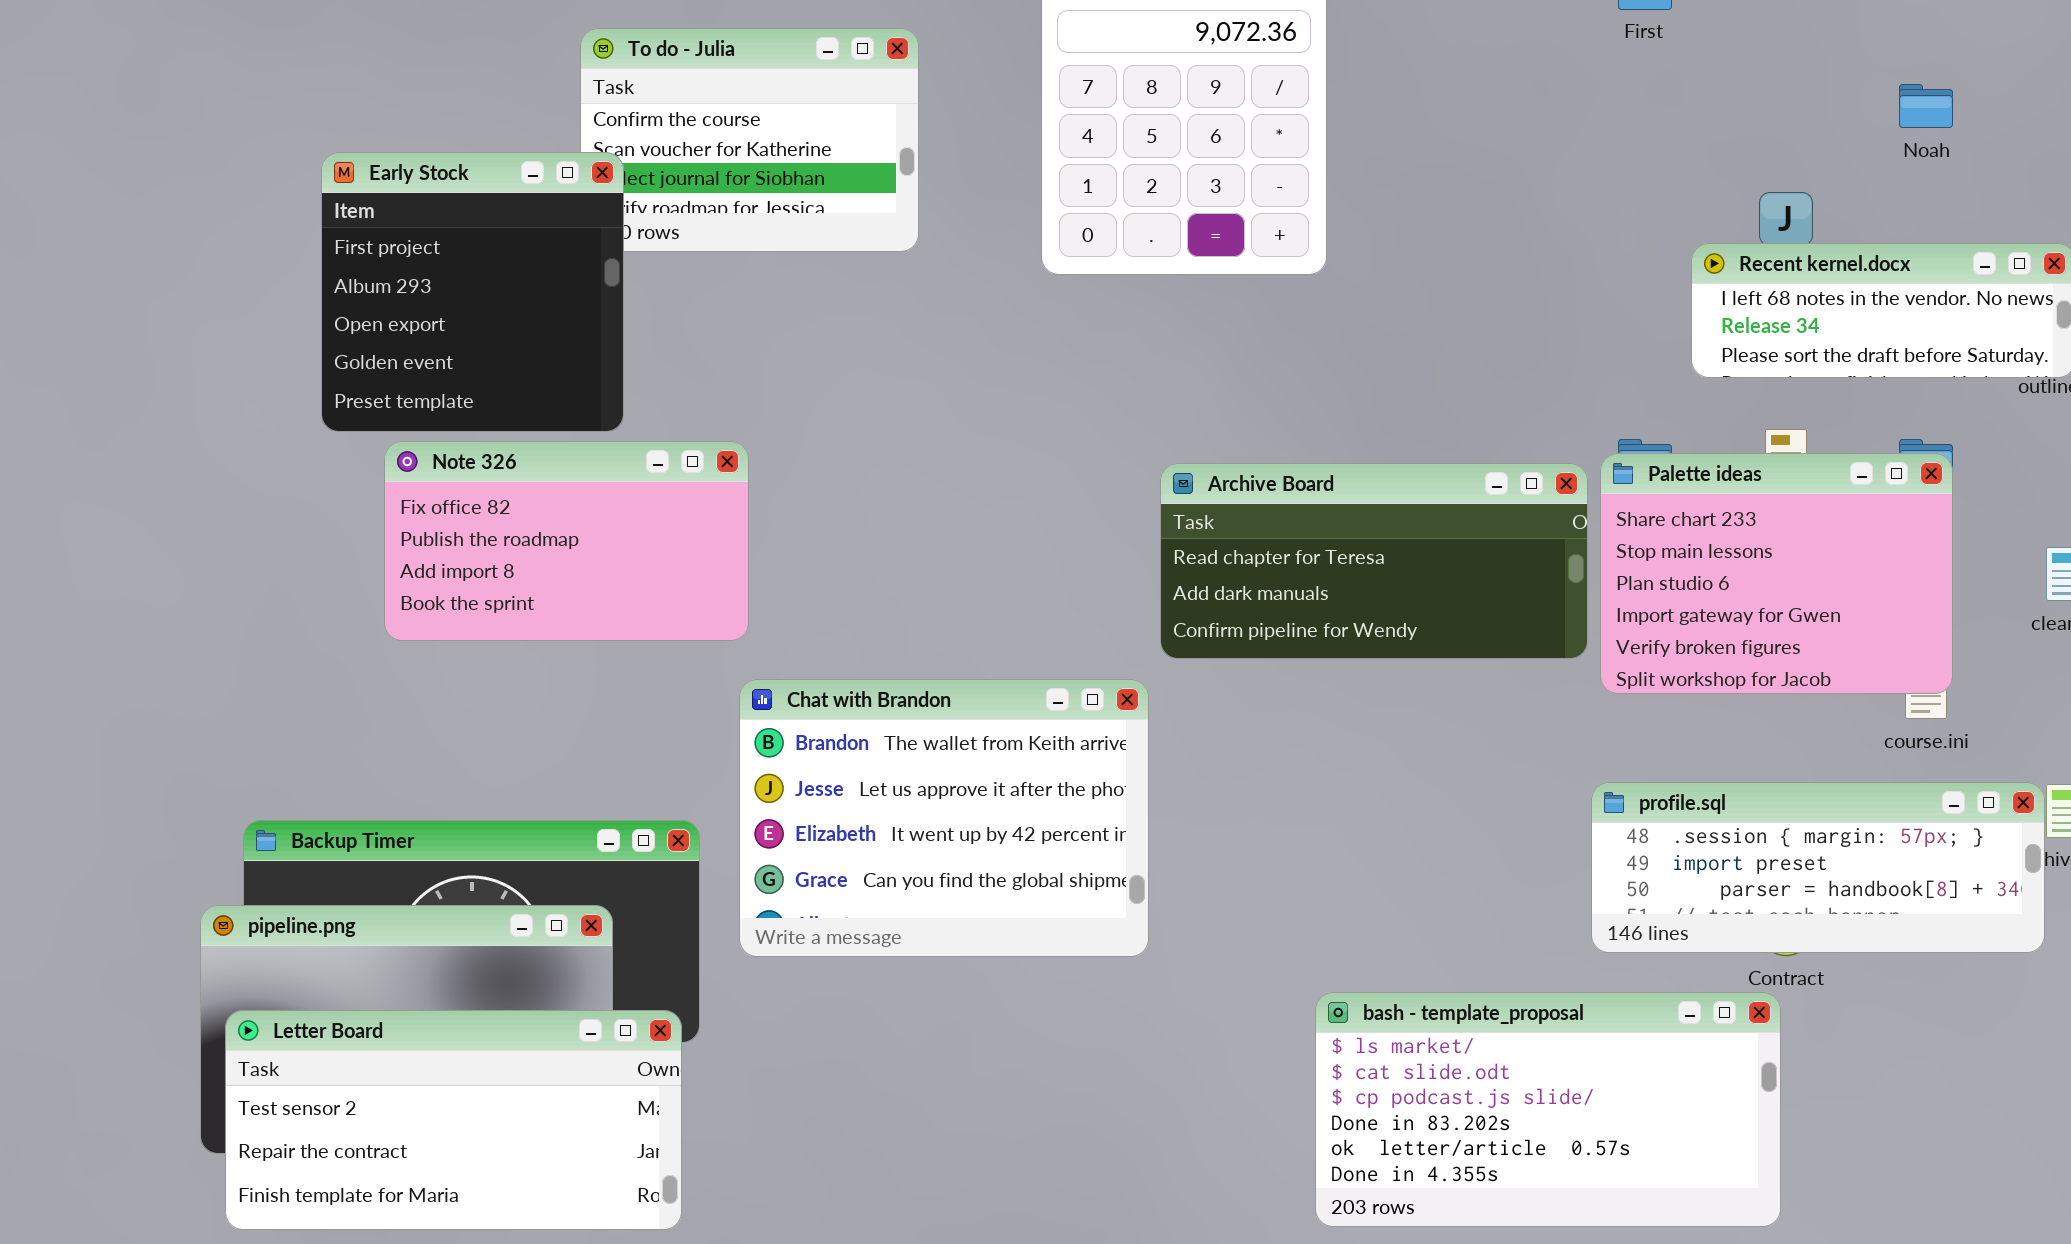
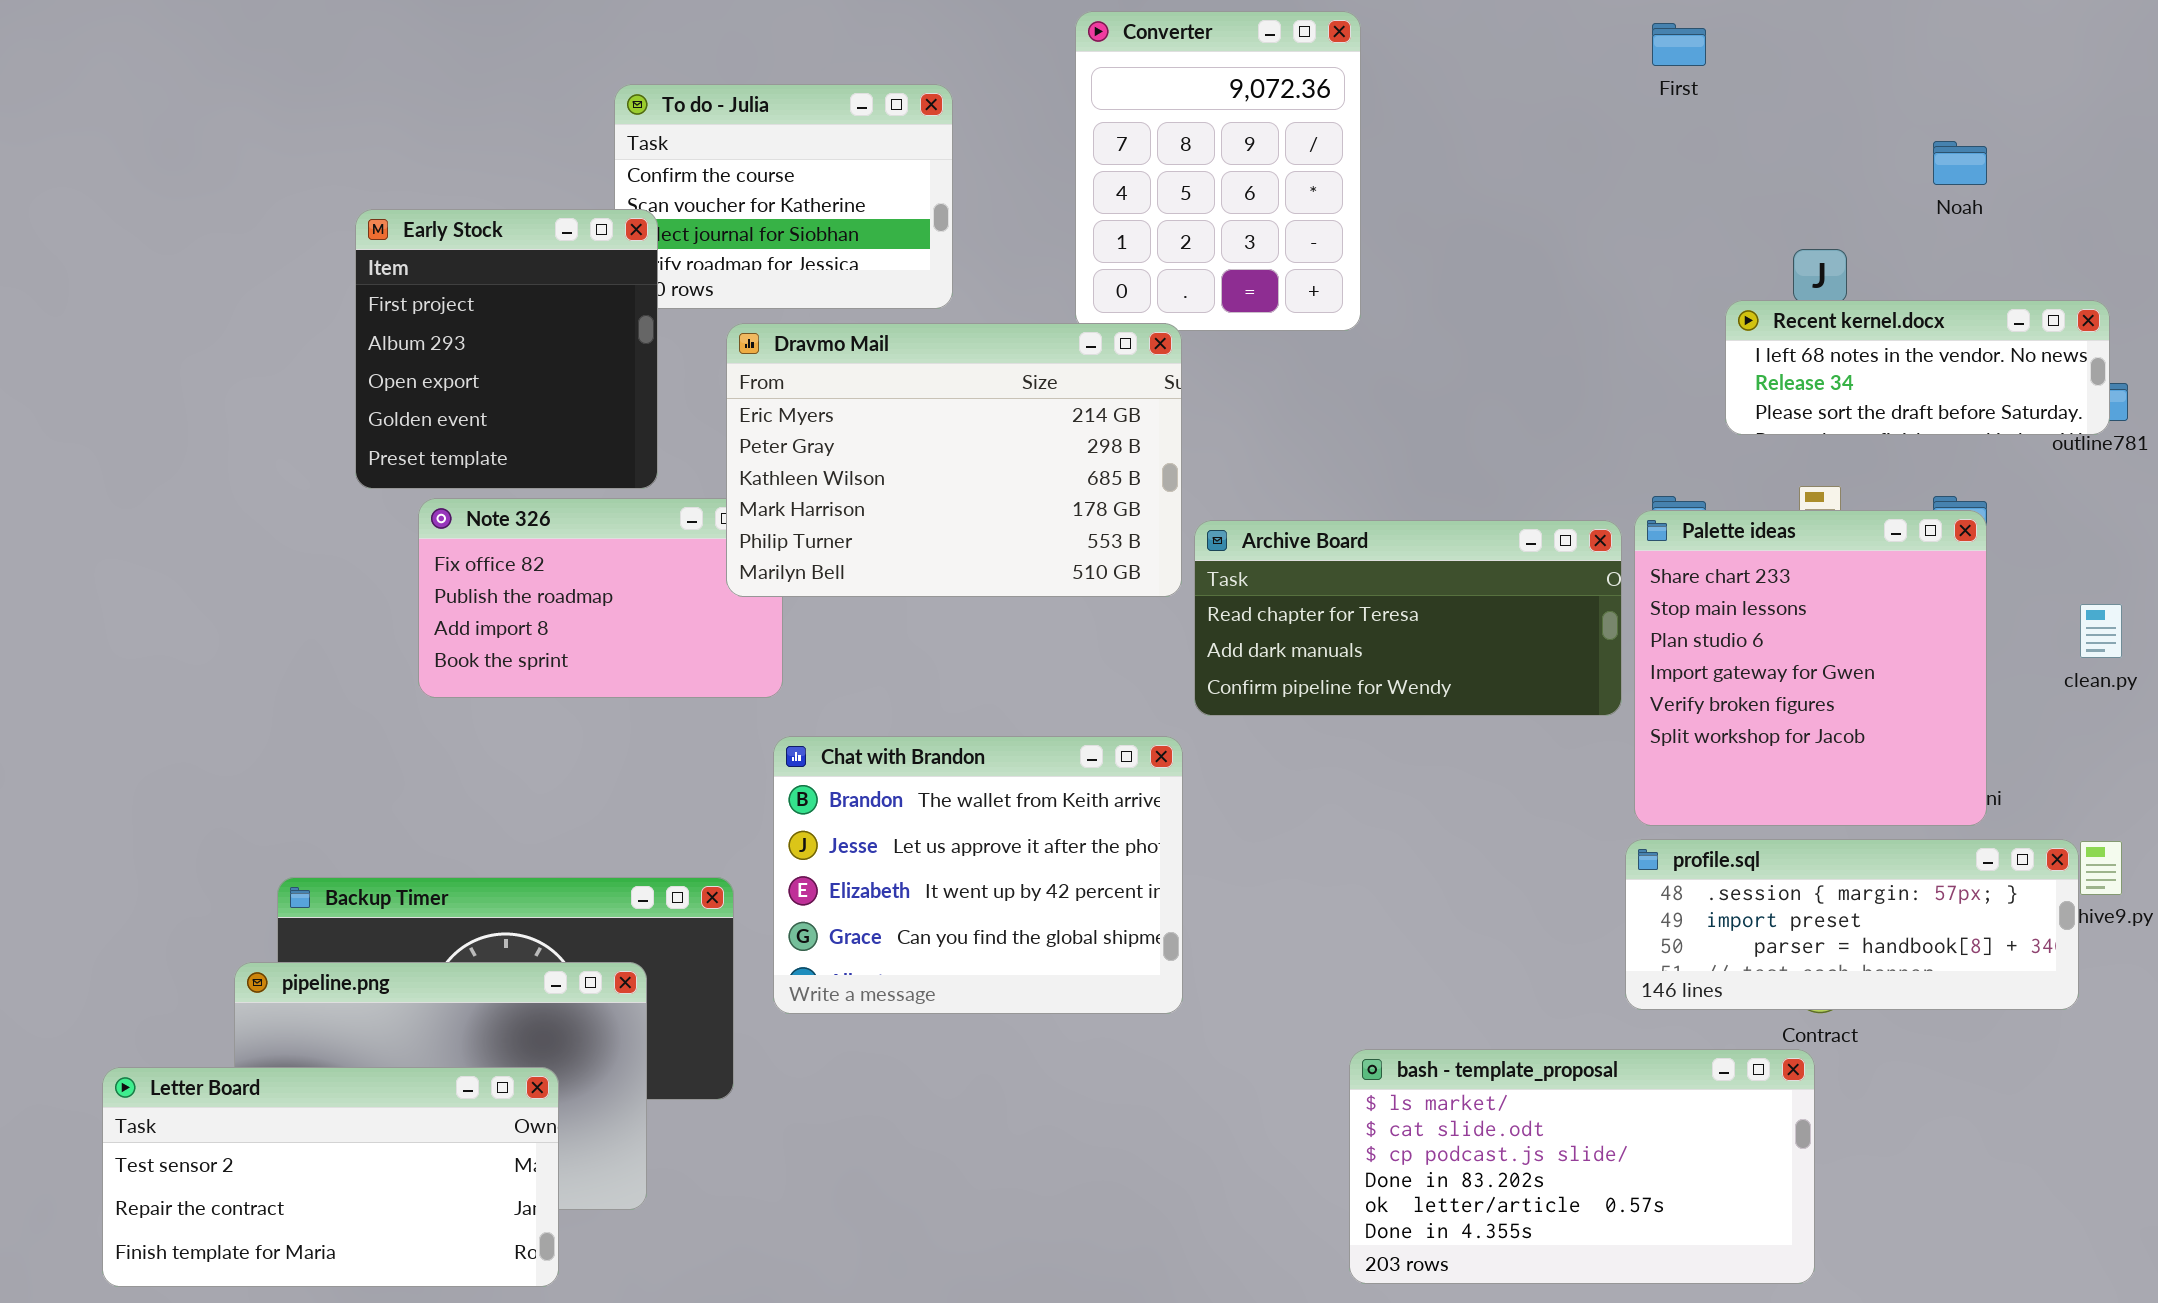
Dravmo Mail: none -> [726,323,1182,597], opened
Palette ideas: [1600,453,1953,694] -> [1634,510,1987,826], resized
Letter Board: [225,1010,682,1230] -> [102,1067,559,1287], moved

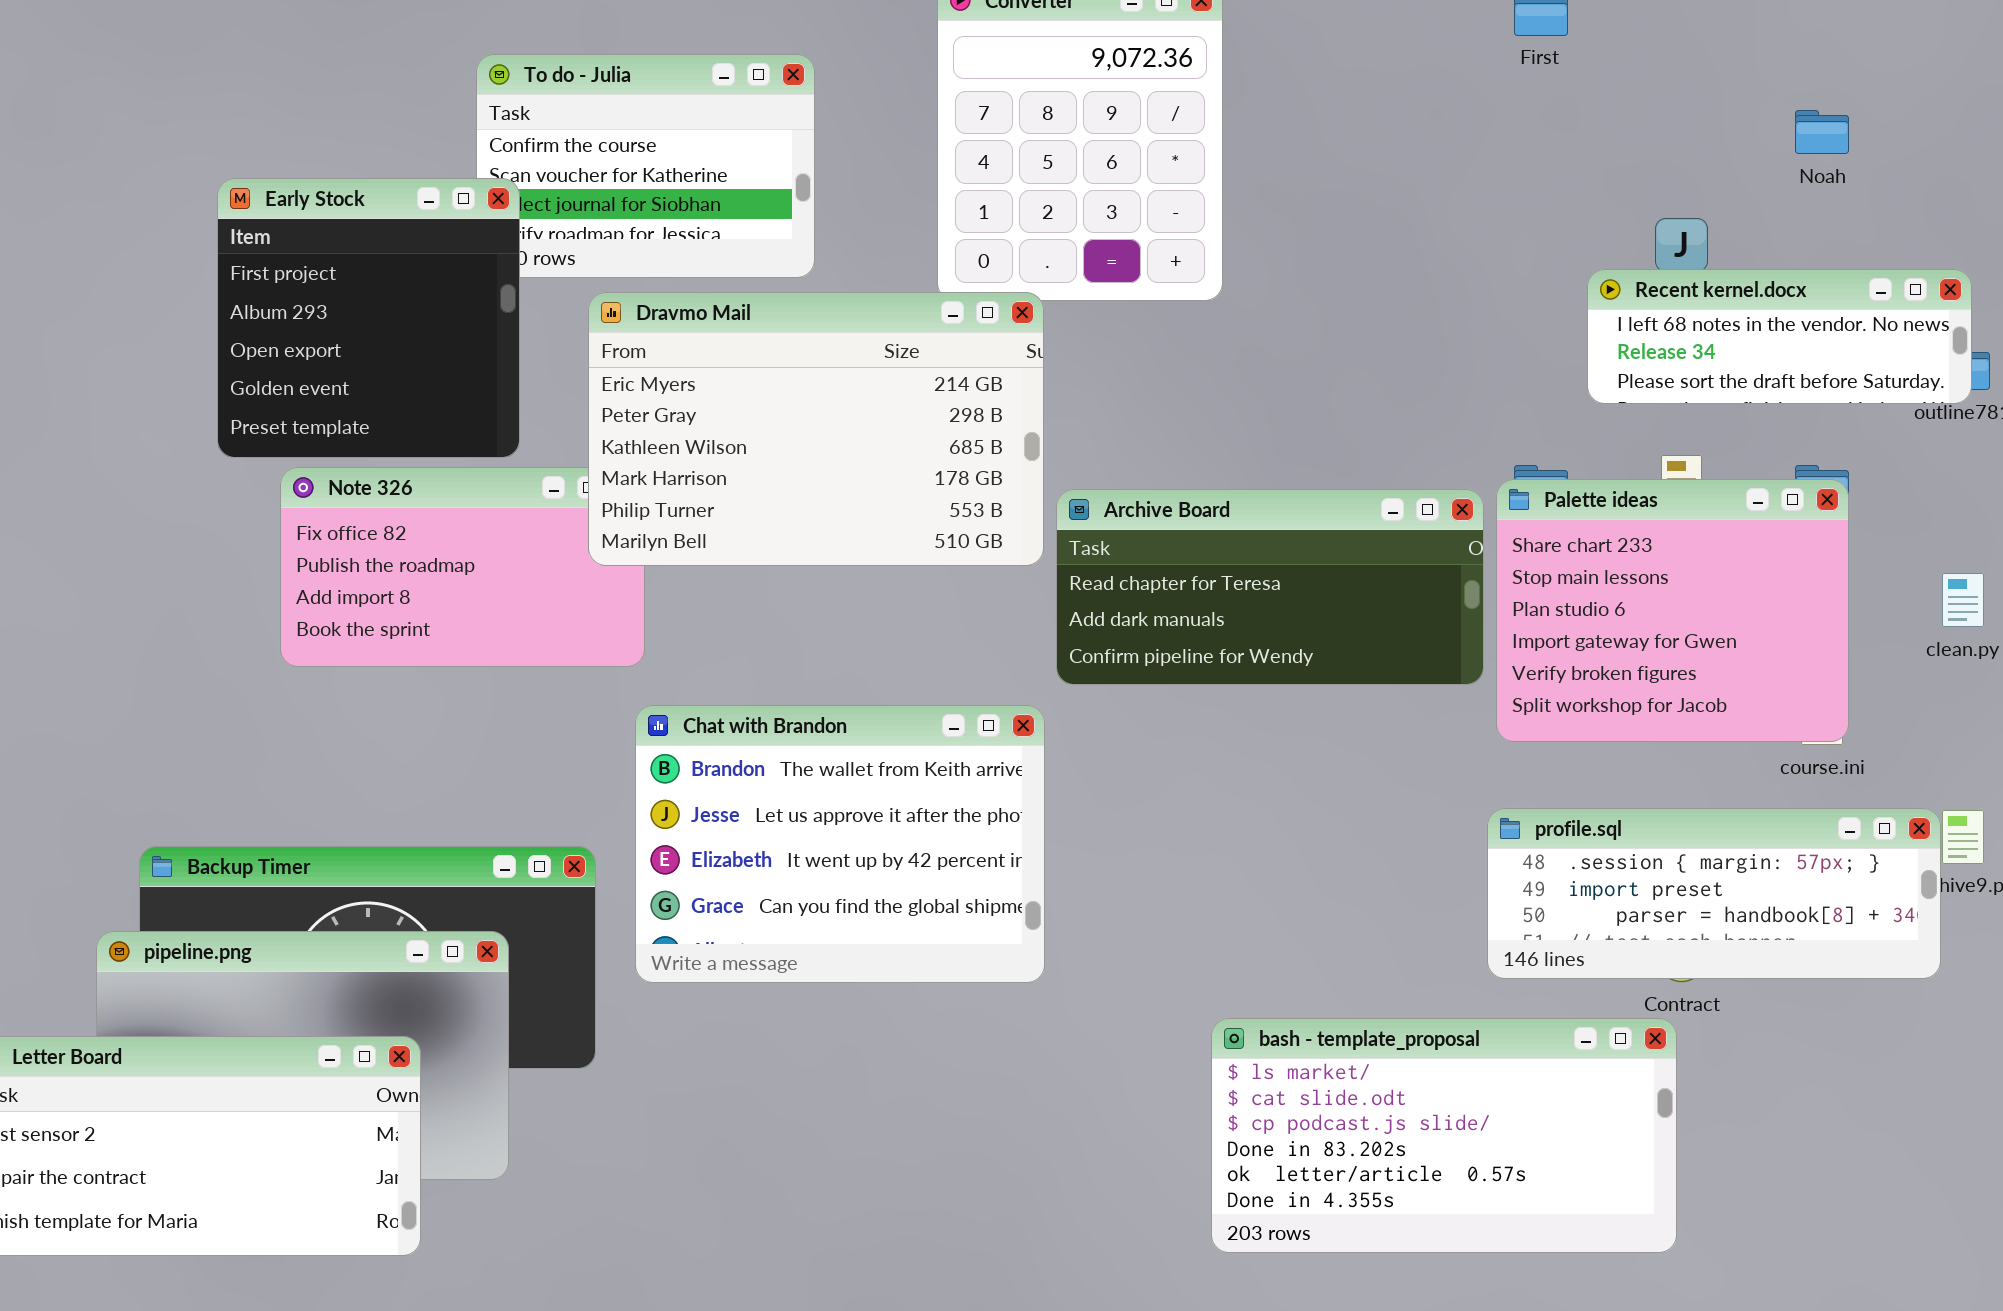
Palette ideas: [1634,510,1987,826] -> [1496,479,1849,742], resized

